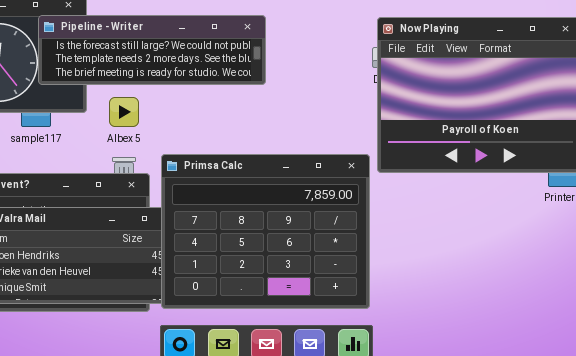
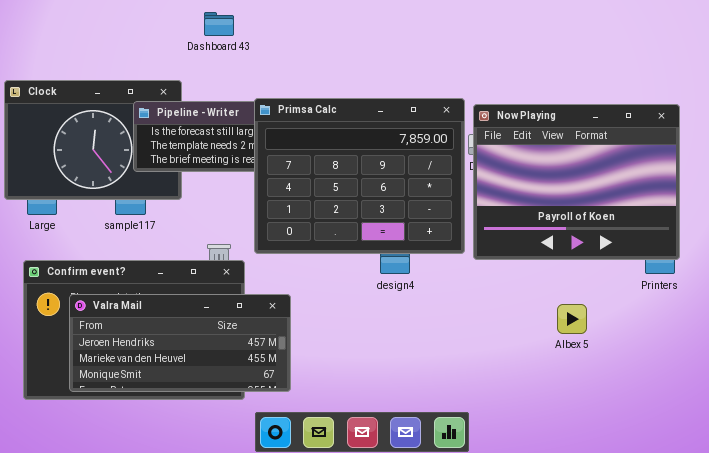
Albex 5: [109,97,139,127] -> [557,304,587,334], moved
Primsa Calc: [161,154,370,309] -> [254,98,465,254], moved

